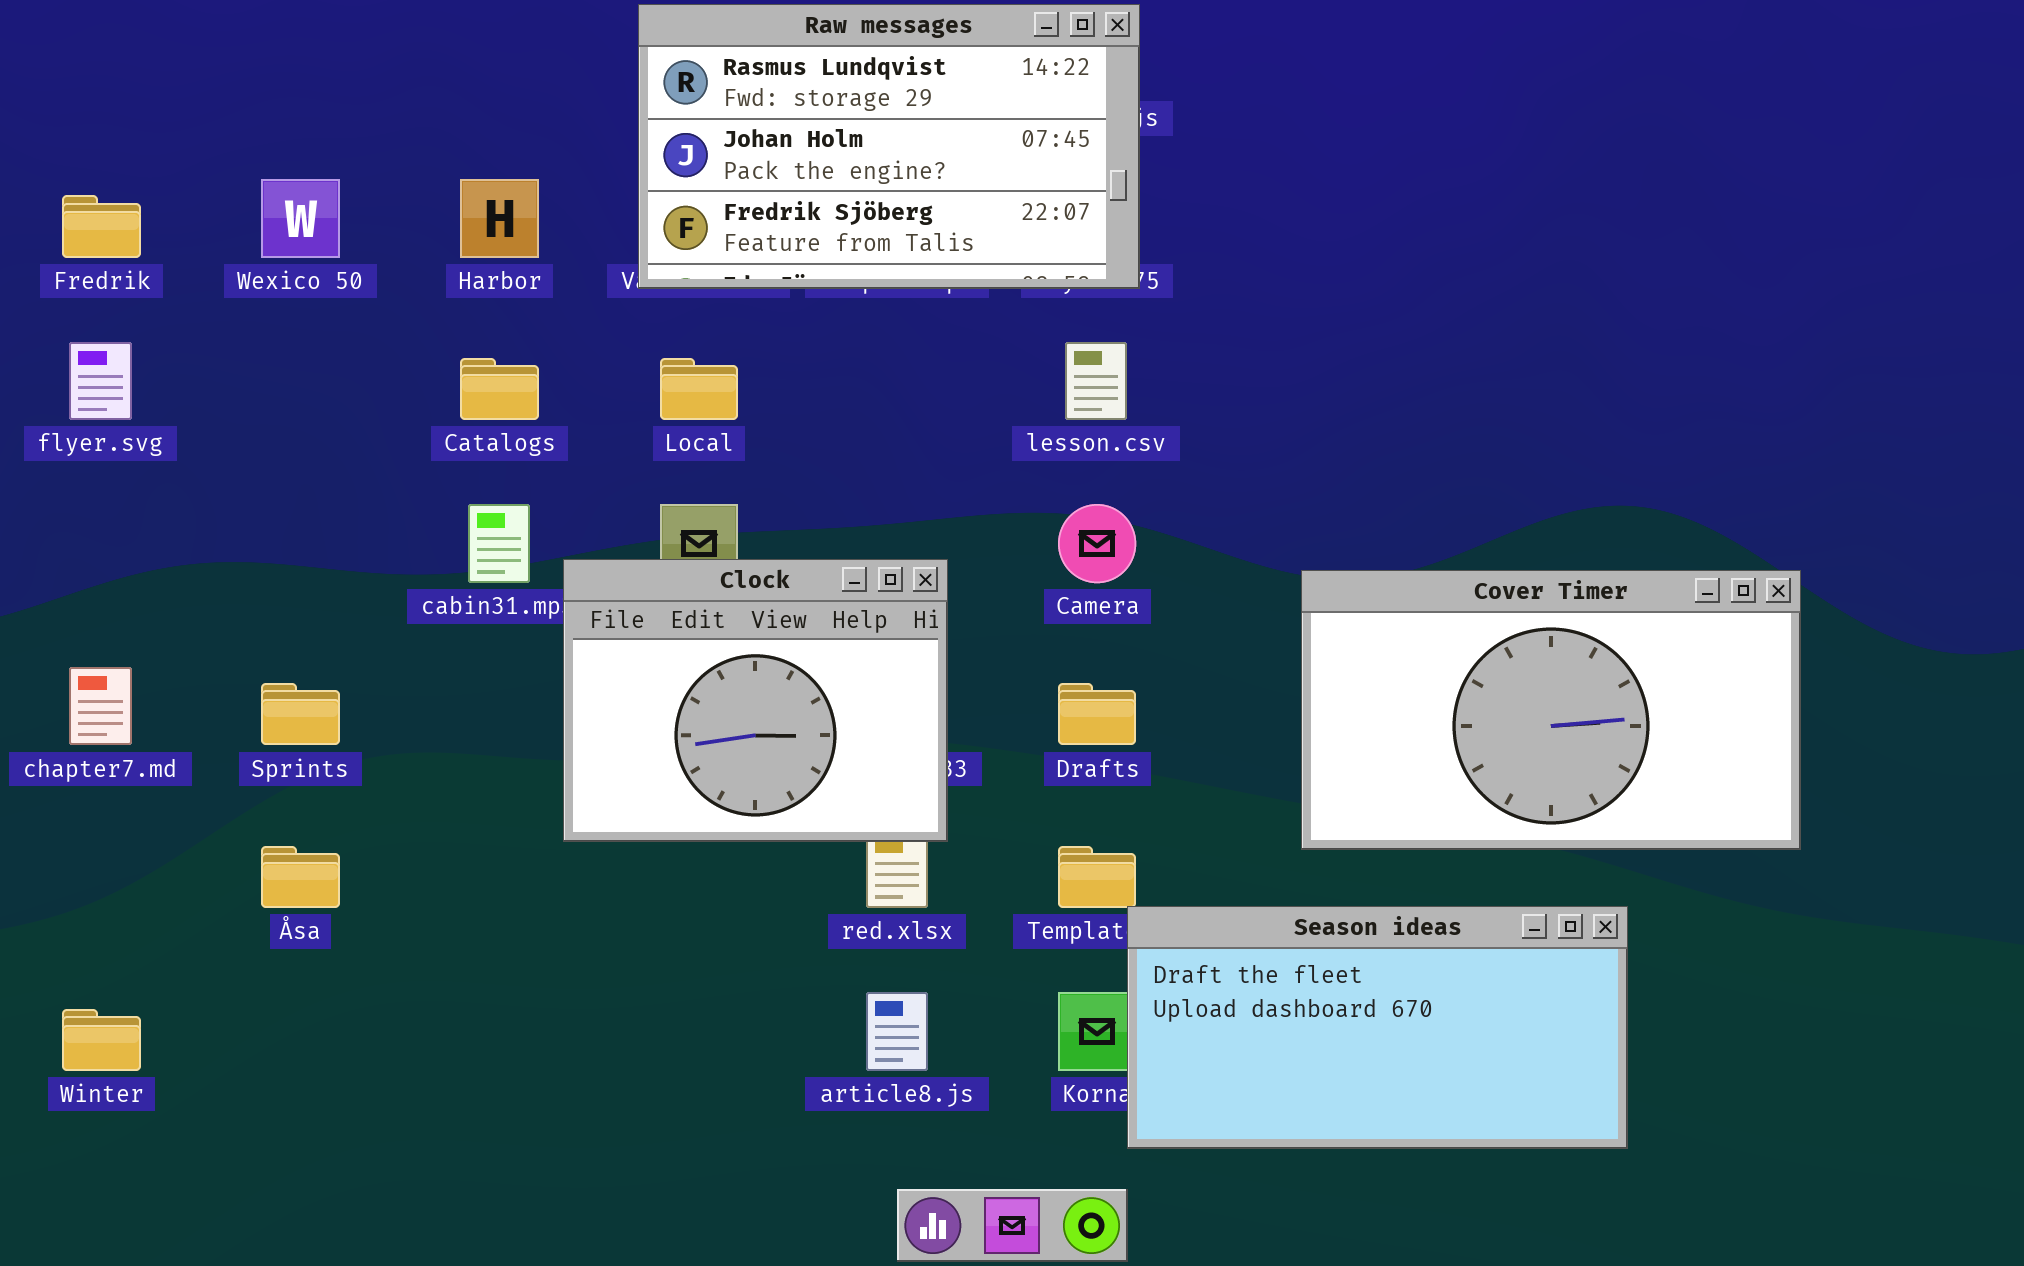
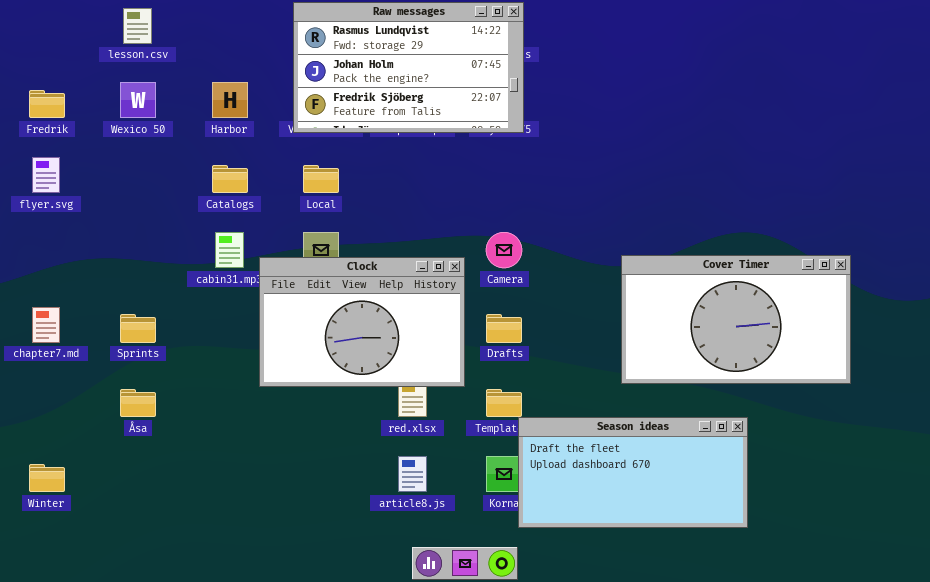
lesson.csv: [1065,342,1127,420] -> [123,8,152,44], moved
Clock: [563,559,948,842] -> [259,257,465,387], resized
Cover Timer: [1301,570,1801,850] -> [621,255,851,384], moved

